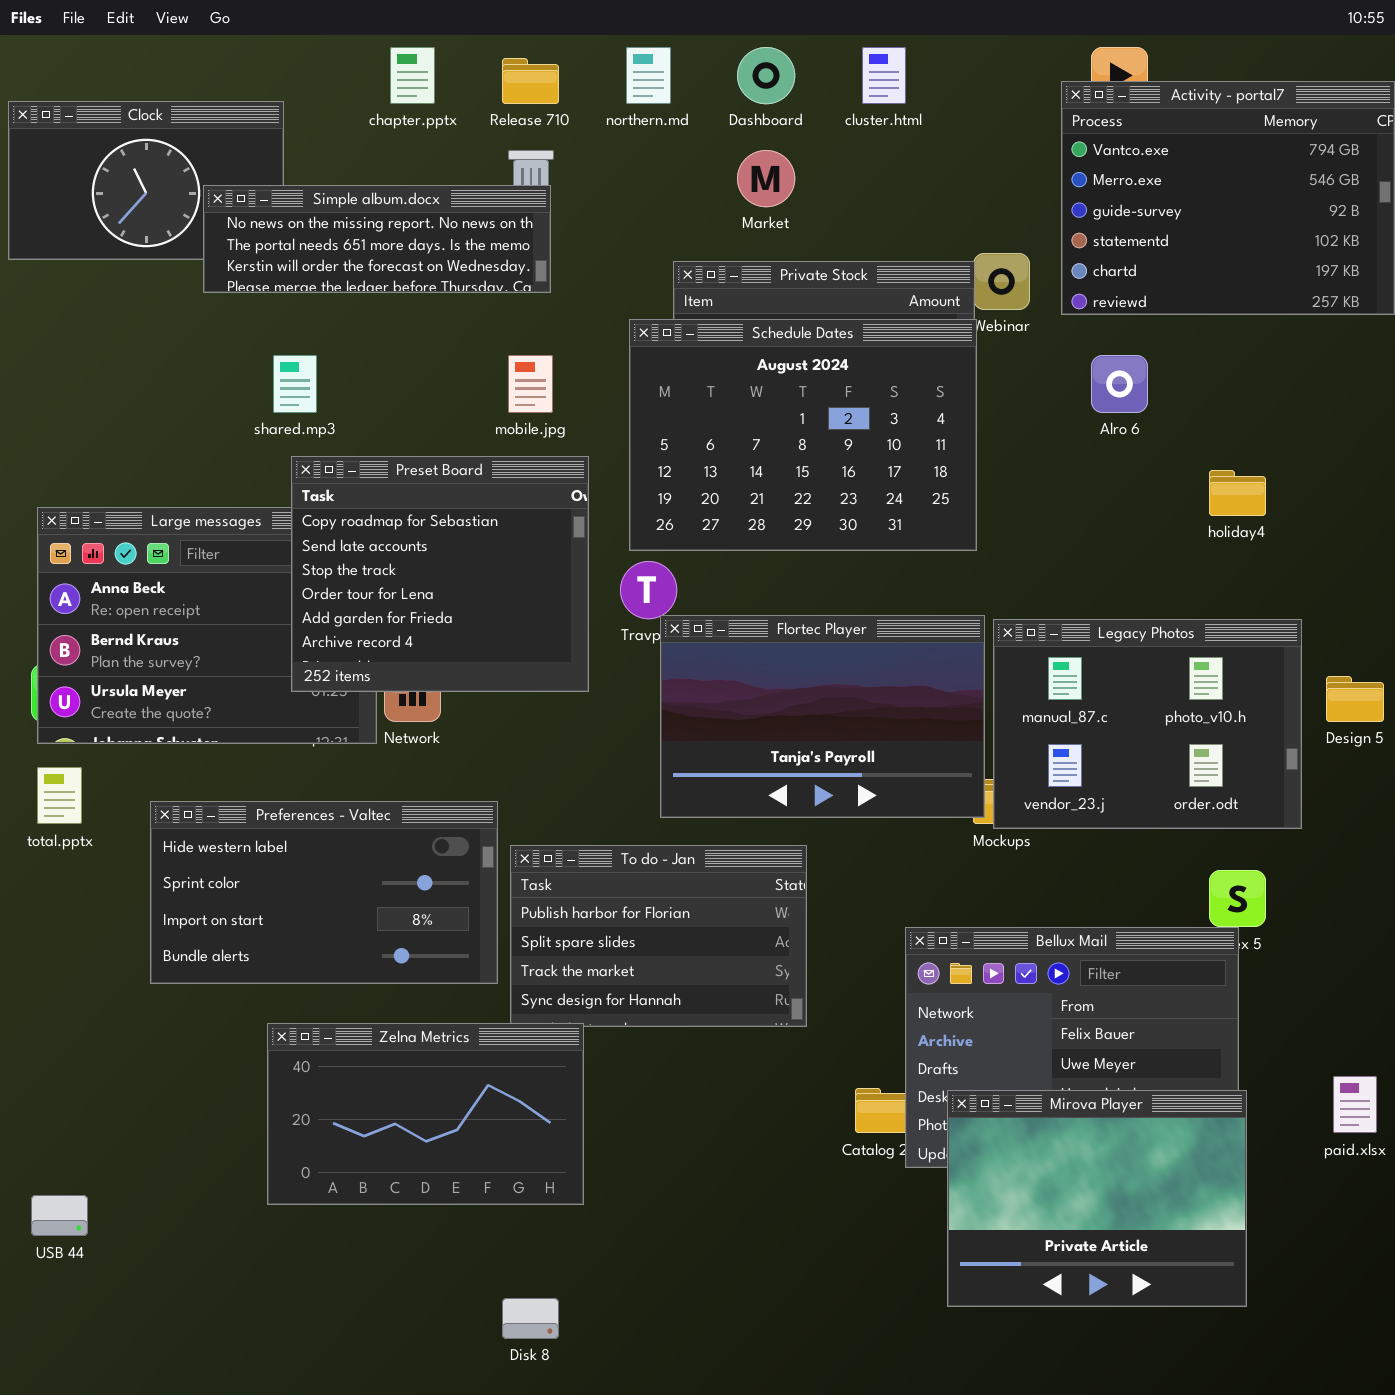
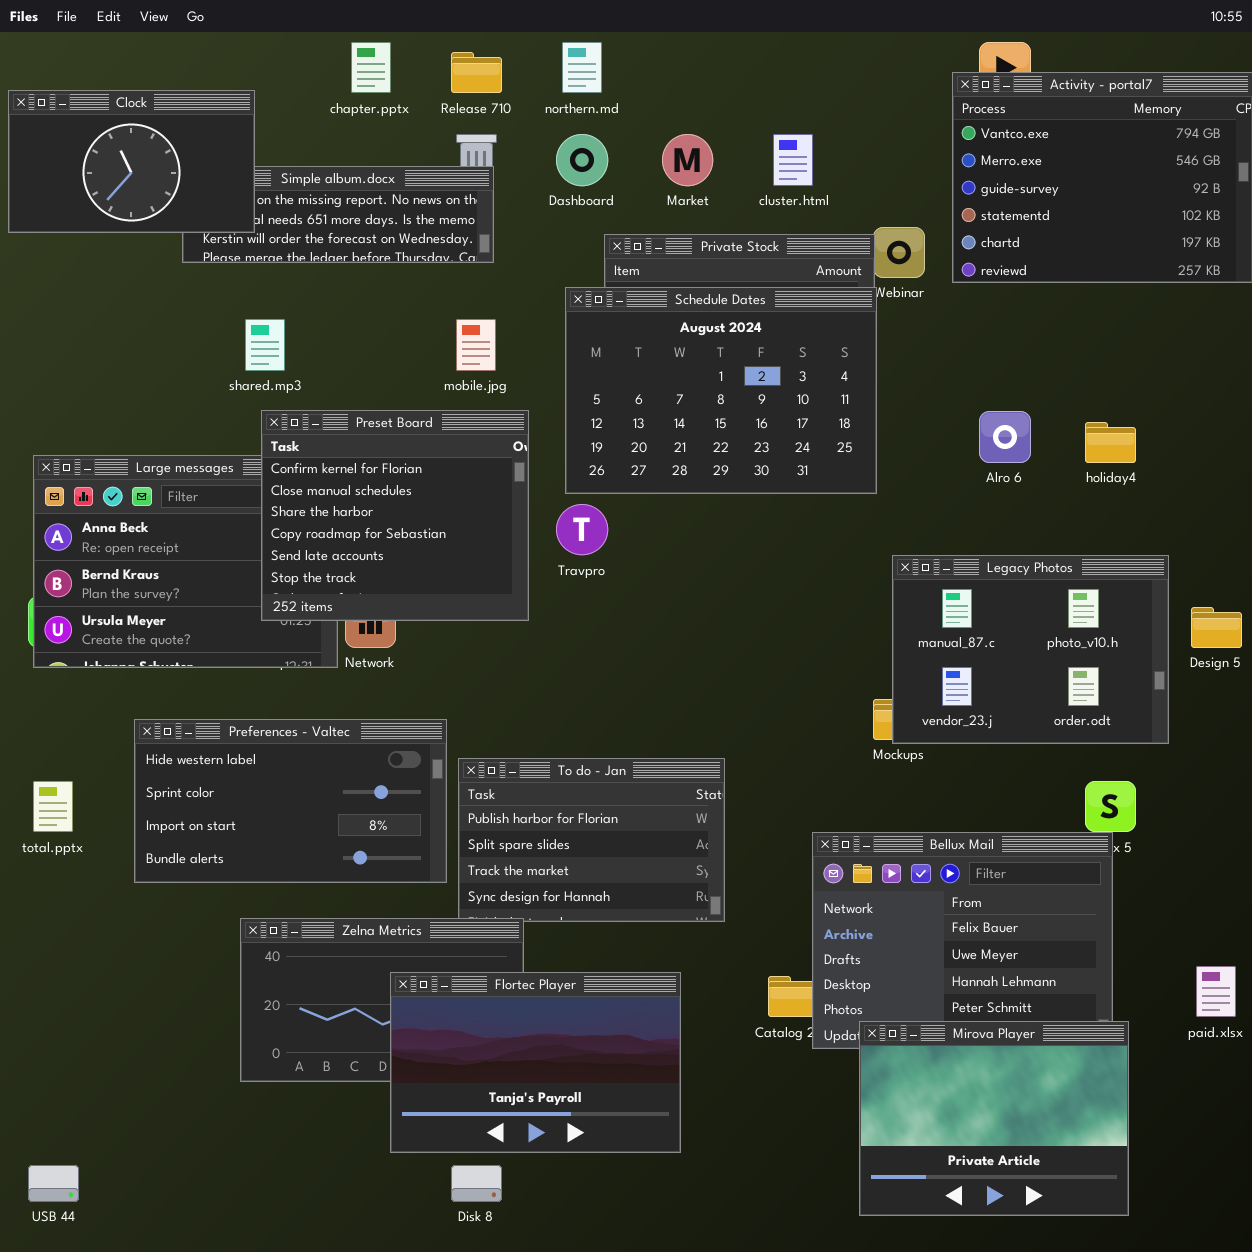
Dashboard: [737,47,795,104] -> [556,134,608,186], moved
cluster.html: [862,47,906,104] -> [773,134,813,186], moved
Clock: [8,101,284,260] -> [8,90,255,233], raised
Alro 6: [1091,355,1148,413] -> [979,411,1031,463], moved
Preset Board: [291,456,589,692] -> [261,410,529,621], scrolled up 3 rows
Flortec Player: [660,615,985,818] -> [390,972,681,1153], moved
total.pptx: [37,767,82,824] -> [33,781,73,832], moved
Mirova Player: [947,1090,1247,1307] -> [859,1021,1129,1216], moved
USB 44: [31,1195,88,1236] -> [28,1165,79,1202], moved

